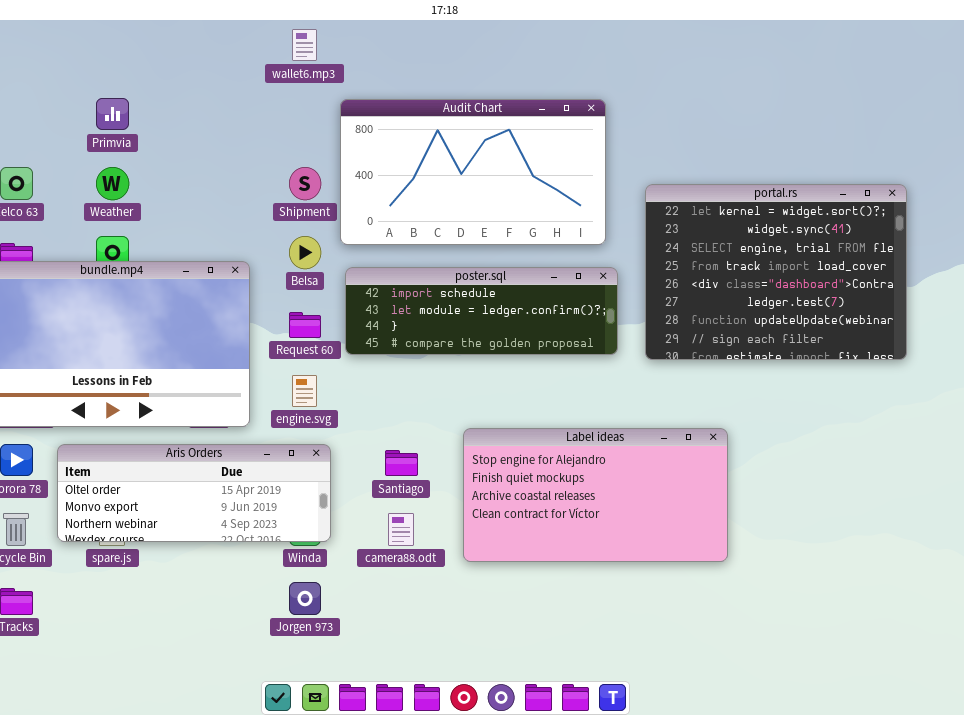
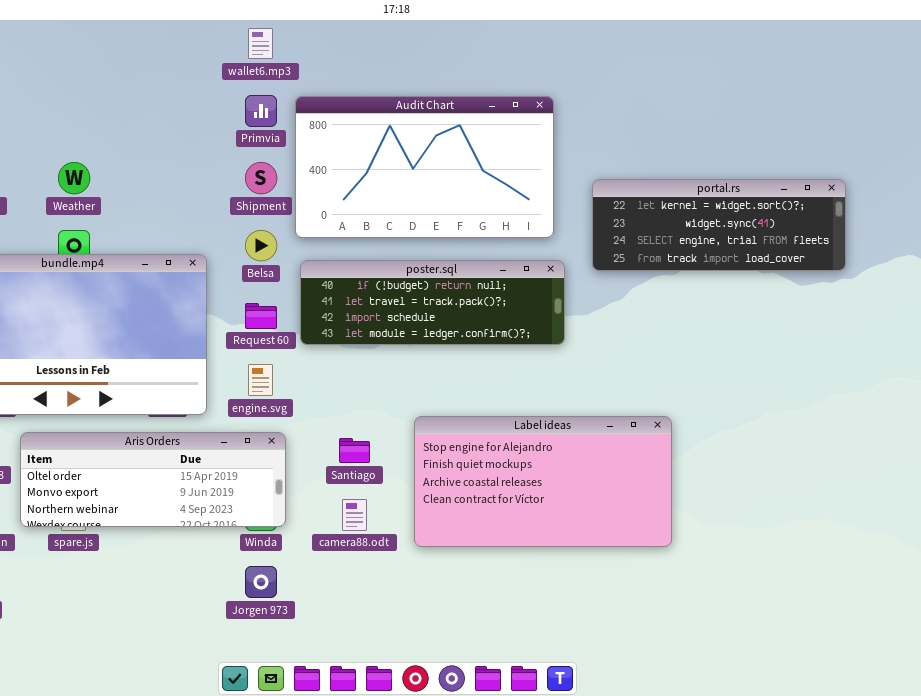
Primvia: [96,98,129,130] -> [245,95,277,127], moved
portal.rs: [645,184,907,360] -> [592,179,846,271], resized
poster.sql: [345,267,618,355] -> [300,260,565,345], scrolled up 2 rows

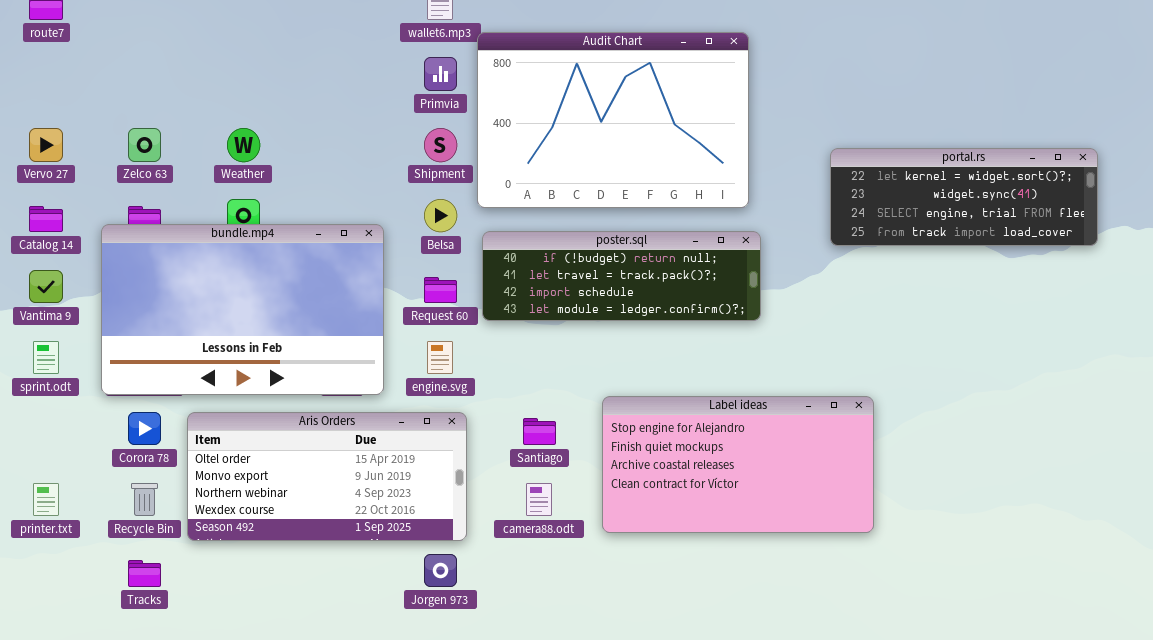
Audit Chart: [295,96,554,238] -> [477,32,749,208], resized
portal.rs: [592,179,846,271] -> [830,148,1098,246], moved
Aris Orders: [20,432,286,527] -> [187,412,467,541], resized

